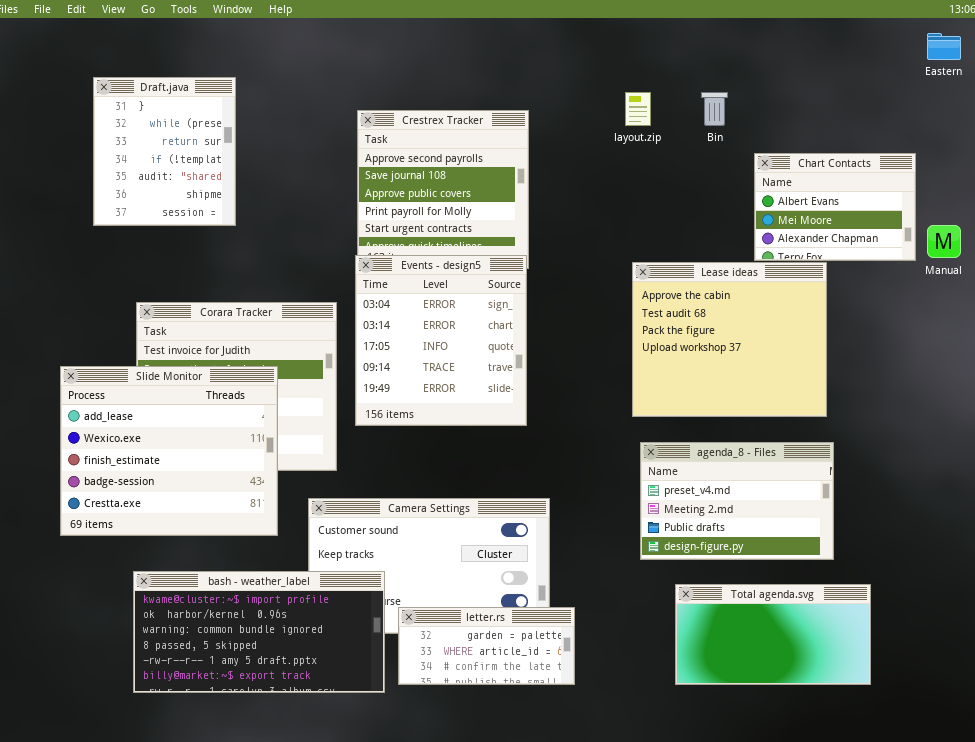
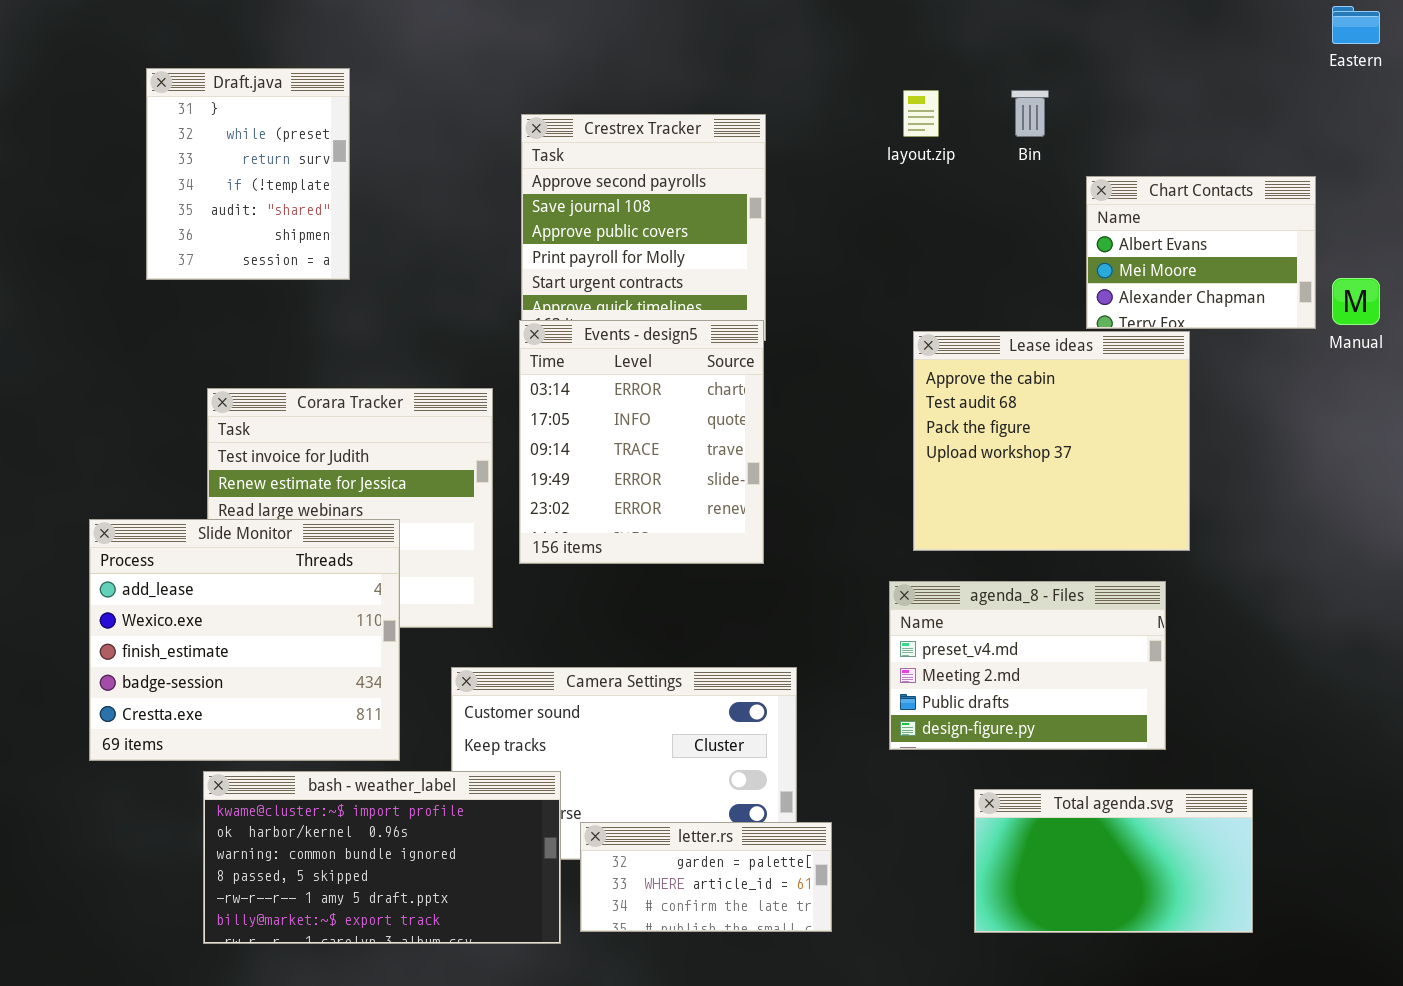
Events - design5: [355,255,527,426] -> [519,320,764,564], scrolled down 1 row
Slide Monitor: [60,366,278,536] -> [89,519,400,761], moved
agenda_8 - Files: [640,442,834,560] -> [889,581,1166,750], moved

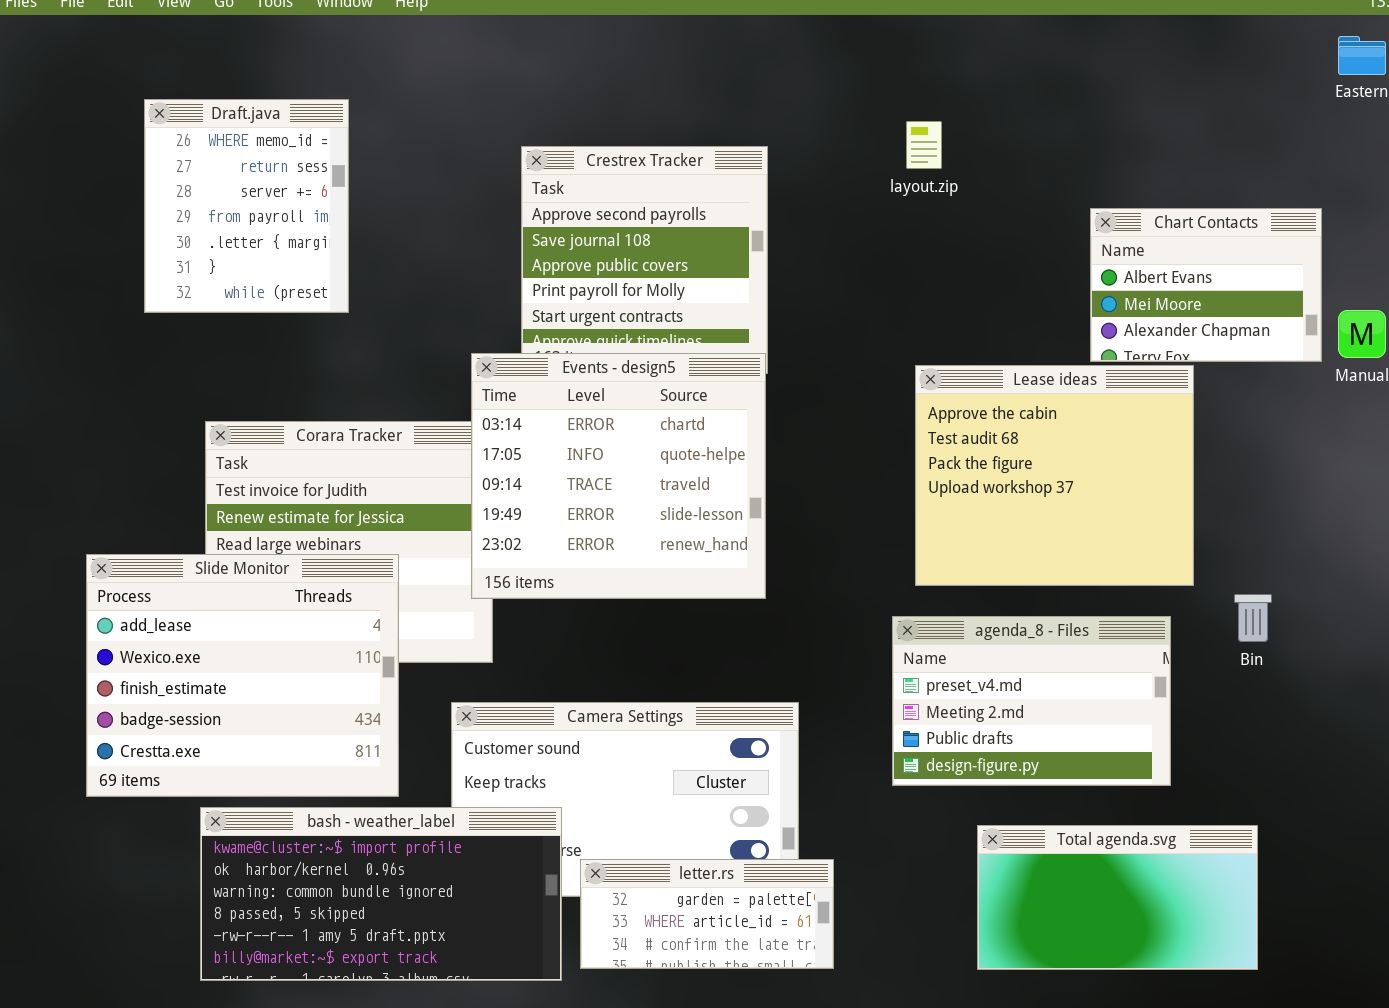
Draft.java: [146,68,350,280] -> [144,99,349,313], scrolled up 5 rows
Bin: [1011,90,1049,137] -> [1234,594,1272,642], moved
Events - design5: [519,320,764,564] -> [471,353,766,599], resized

